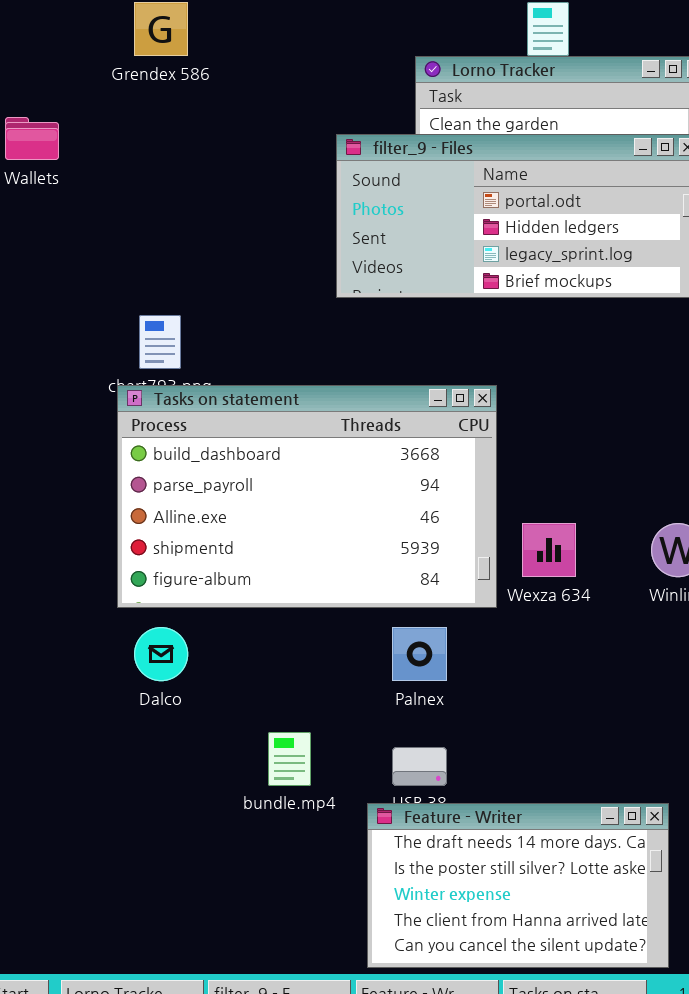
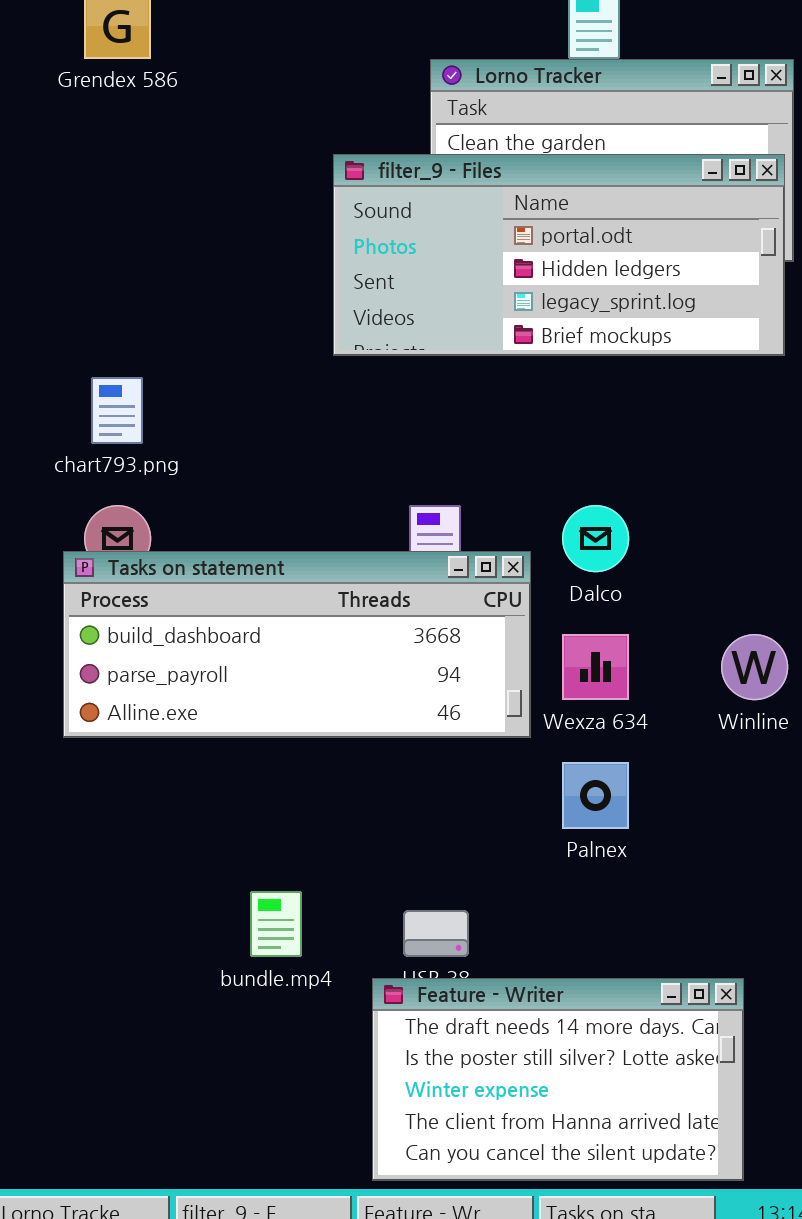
Tasks on statement: [117,385,497,608] -> [63,551,531,738], resized
Dalco: [134,627,188,681] -> [562,505,629,572], moved
Palnex: [392,627,447,681] -> [562,762,629,829], moved

